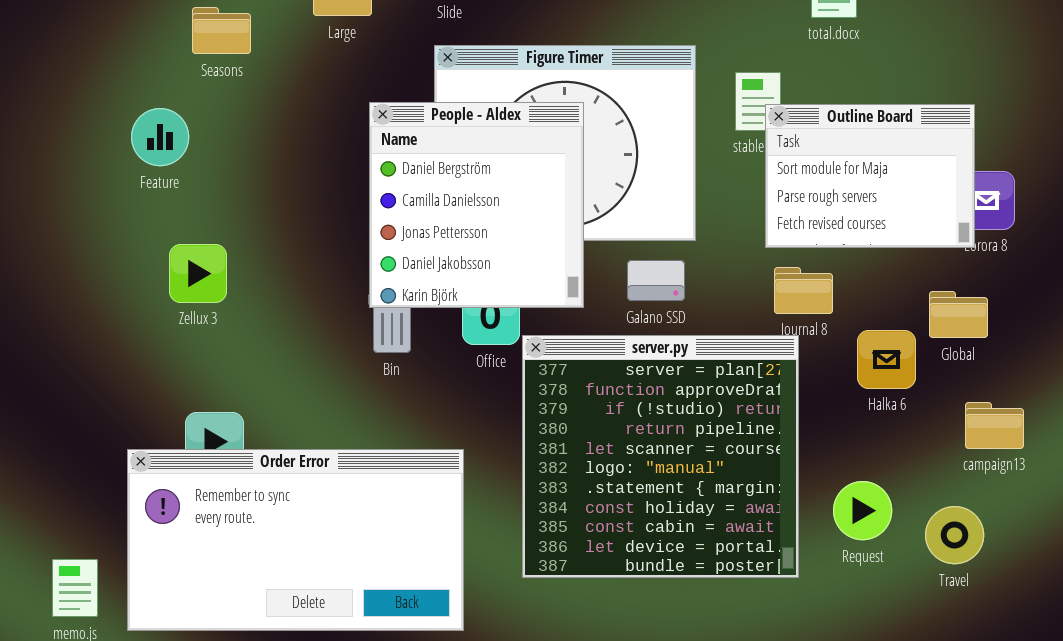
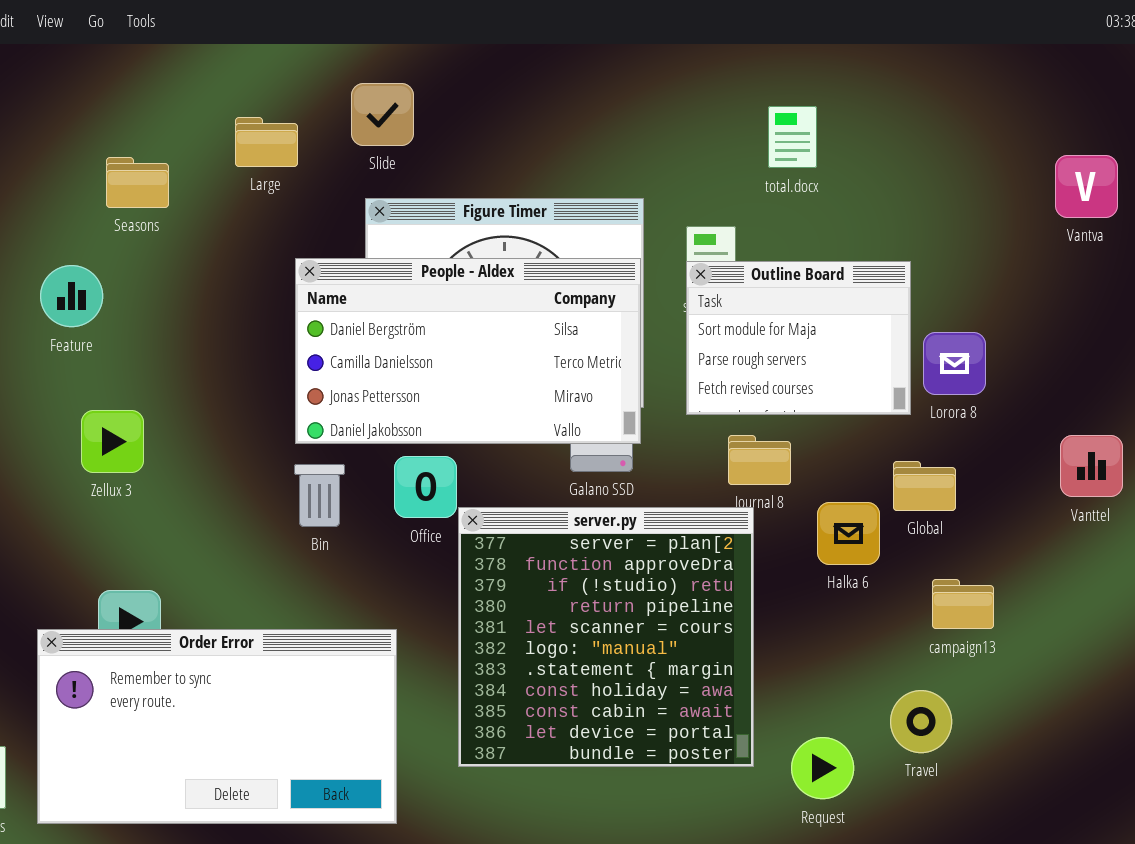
People - Aldex: [369,102,584,308] -> [295,258,641,444], resized
Outline Board: [765,104,975,248] -> [686,261,911,415], moved
Request: [833,481,892,540] -> [791,737,854,799], moved

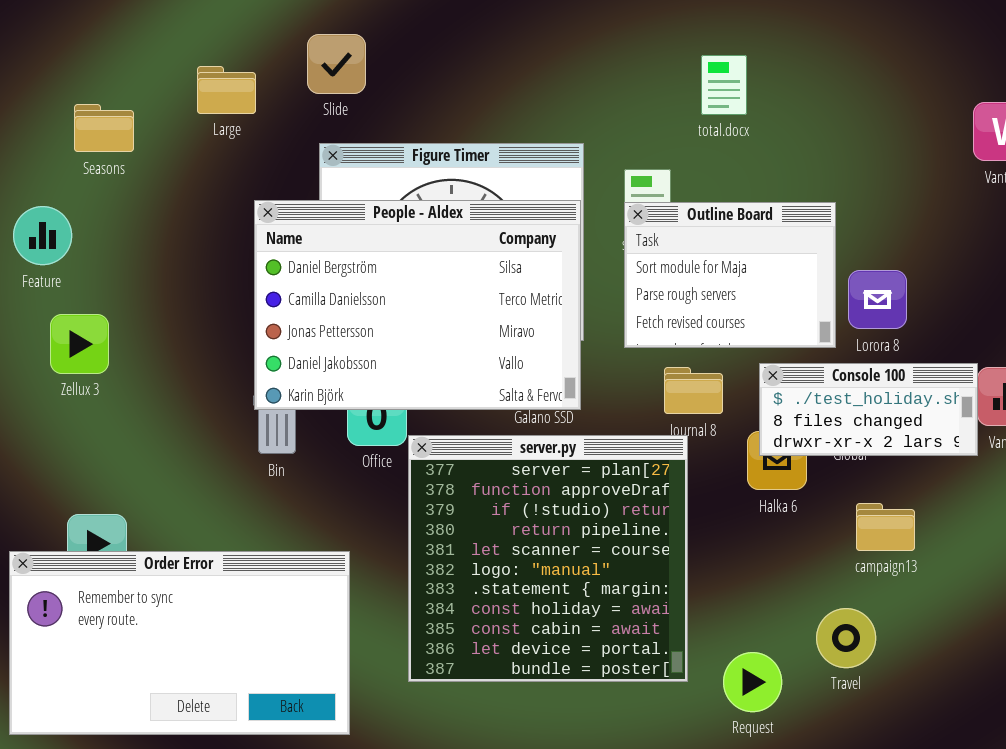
People - Aldex: [295,258,641,444] -> [254,200,581,410], resized
Zellux 3: [81,410,144,473] -> [50,314,109,374], moved
Console 100: none -> [759,363,978,456], opened

